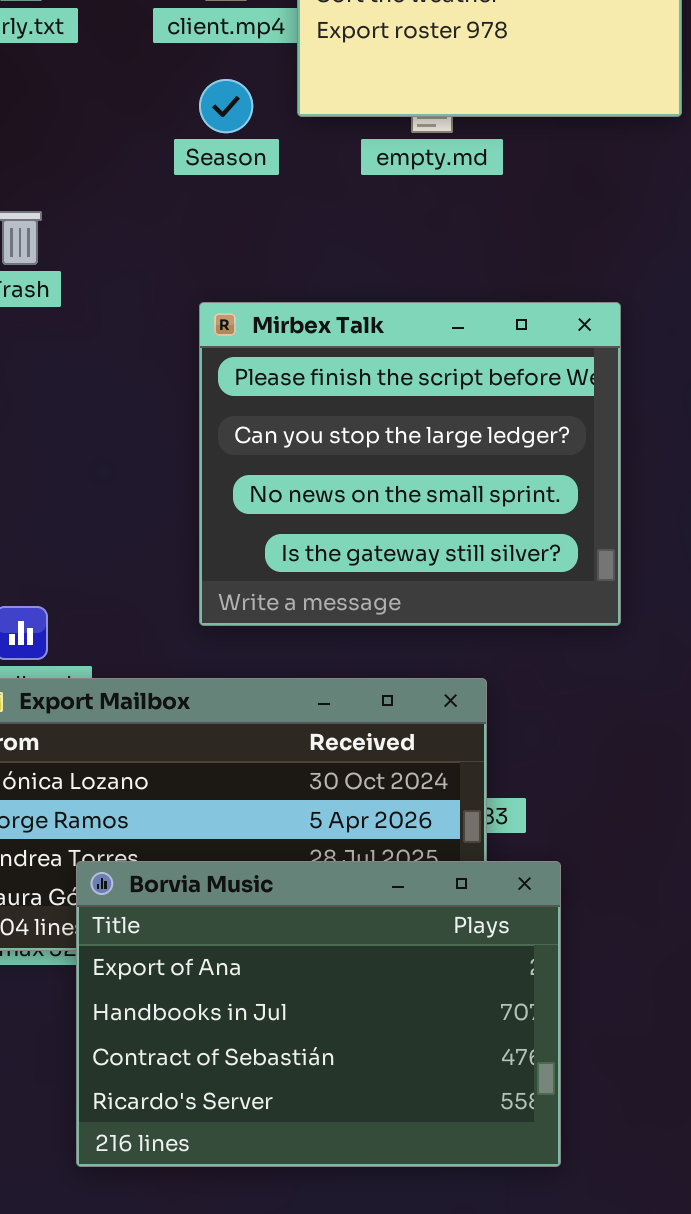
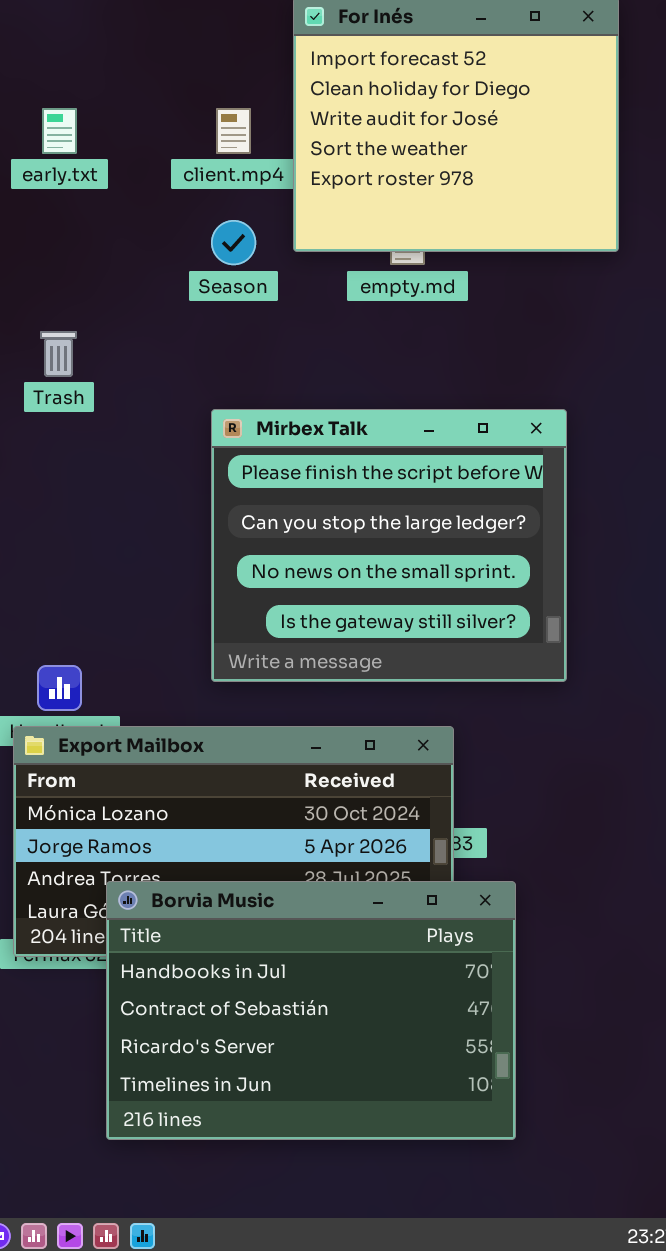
Borvia Music: [76,861,561,1167] -> [106,881,516,1140], scrolled down 1 row

